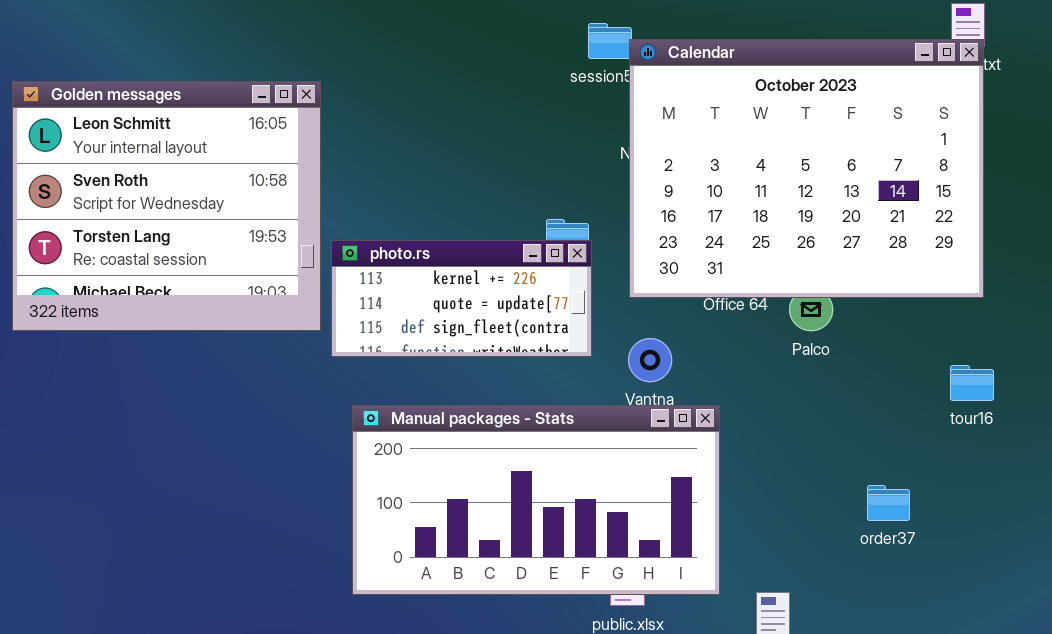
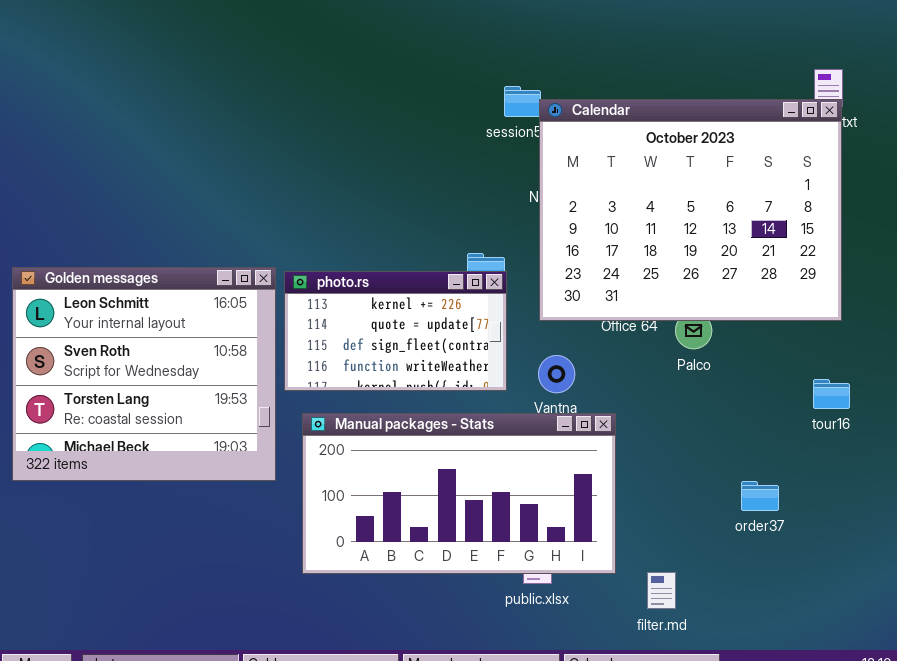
Golden messages: [12,81,321,331] -> [12,267,276,481], moved
photo.rs: [331,240,592,357] -> [284,271,507,391], resized

